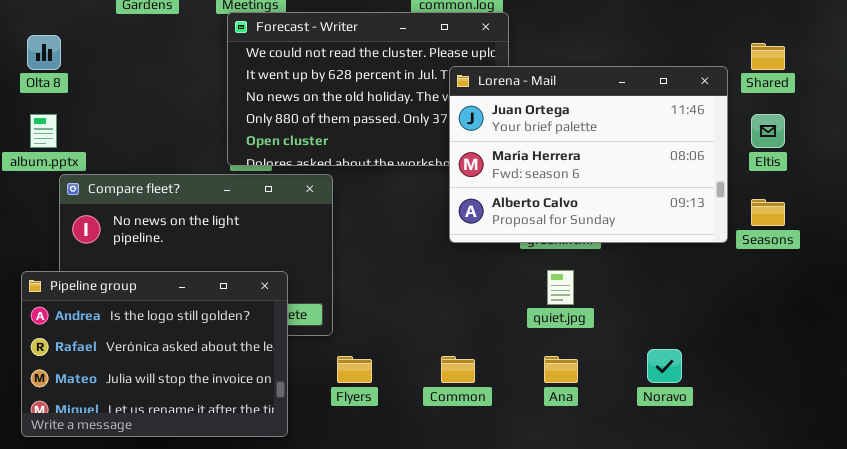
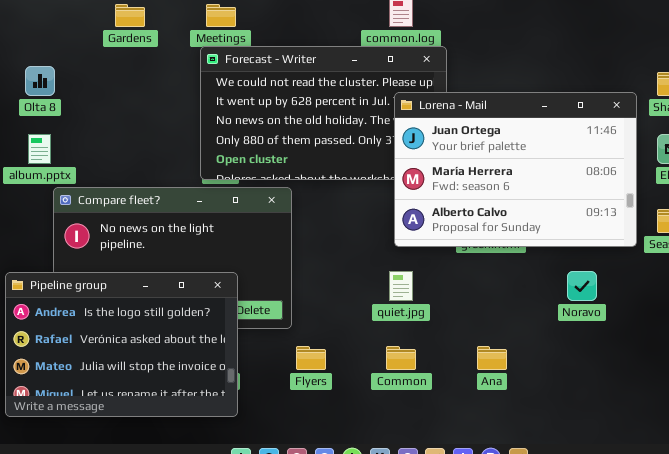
quiet.jpg: [547,270,574,305] -> [389,271,413,301], moved
Pipeline group: [21,271,288,437] -> [5,272,238,417], moved
Noravo: [647,349,682,383] -> [567,271,597,301], moved

